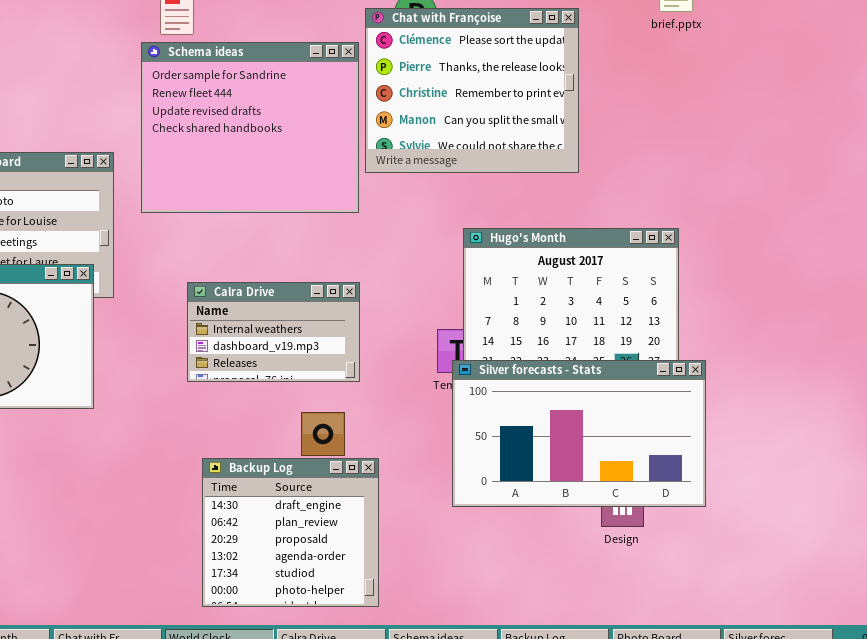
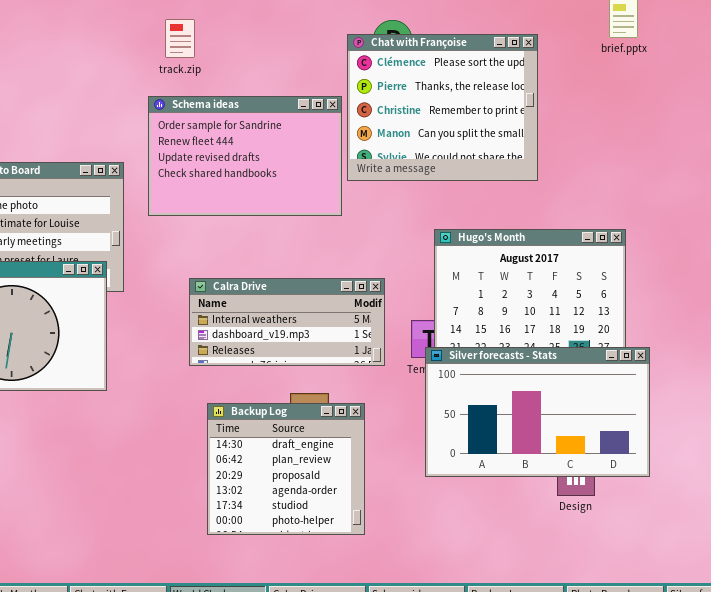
Schema ideas: [141,42,359,213] -> [148,96,342,216], resized
Calra Drive: [187,282,360,382] -> [189,278,385,366], resized
Backup Log: [202,458,379,607] -> [207,403,365,535], moved

